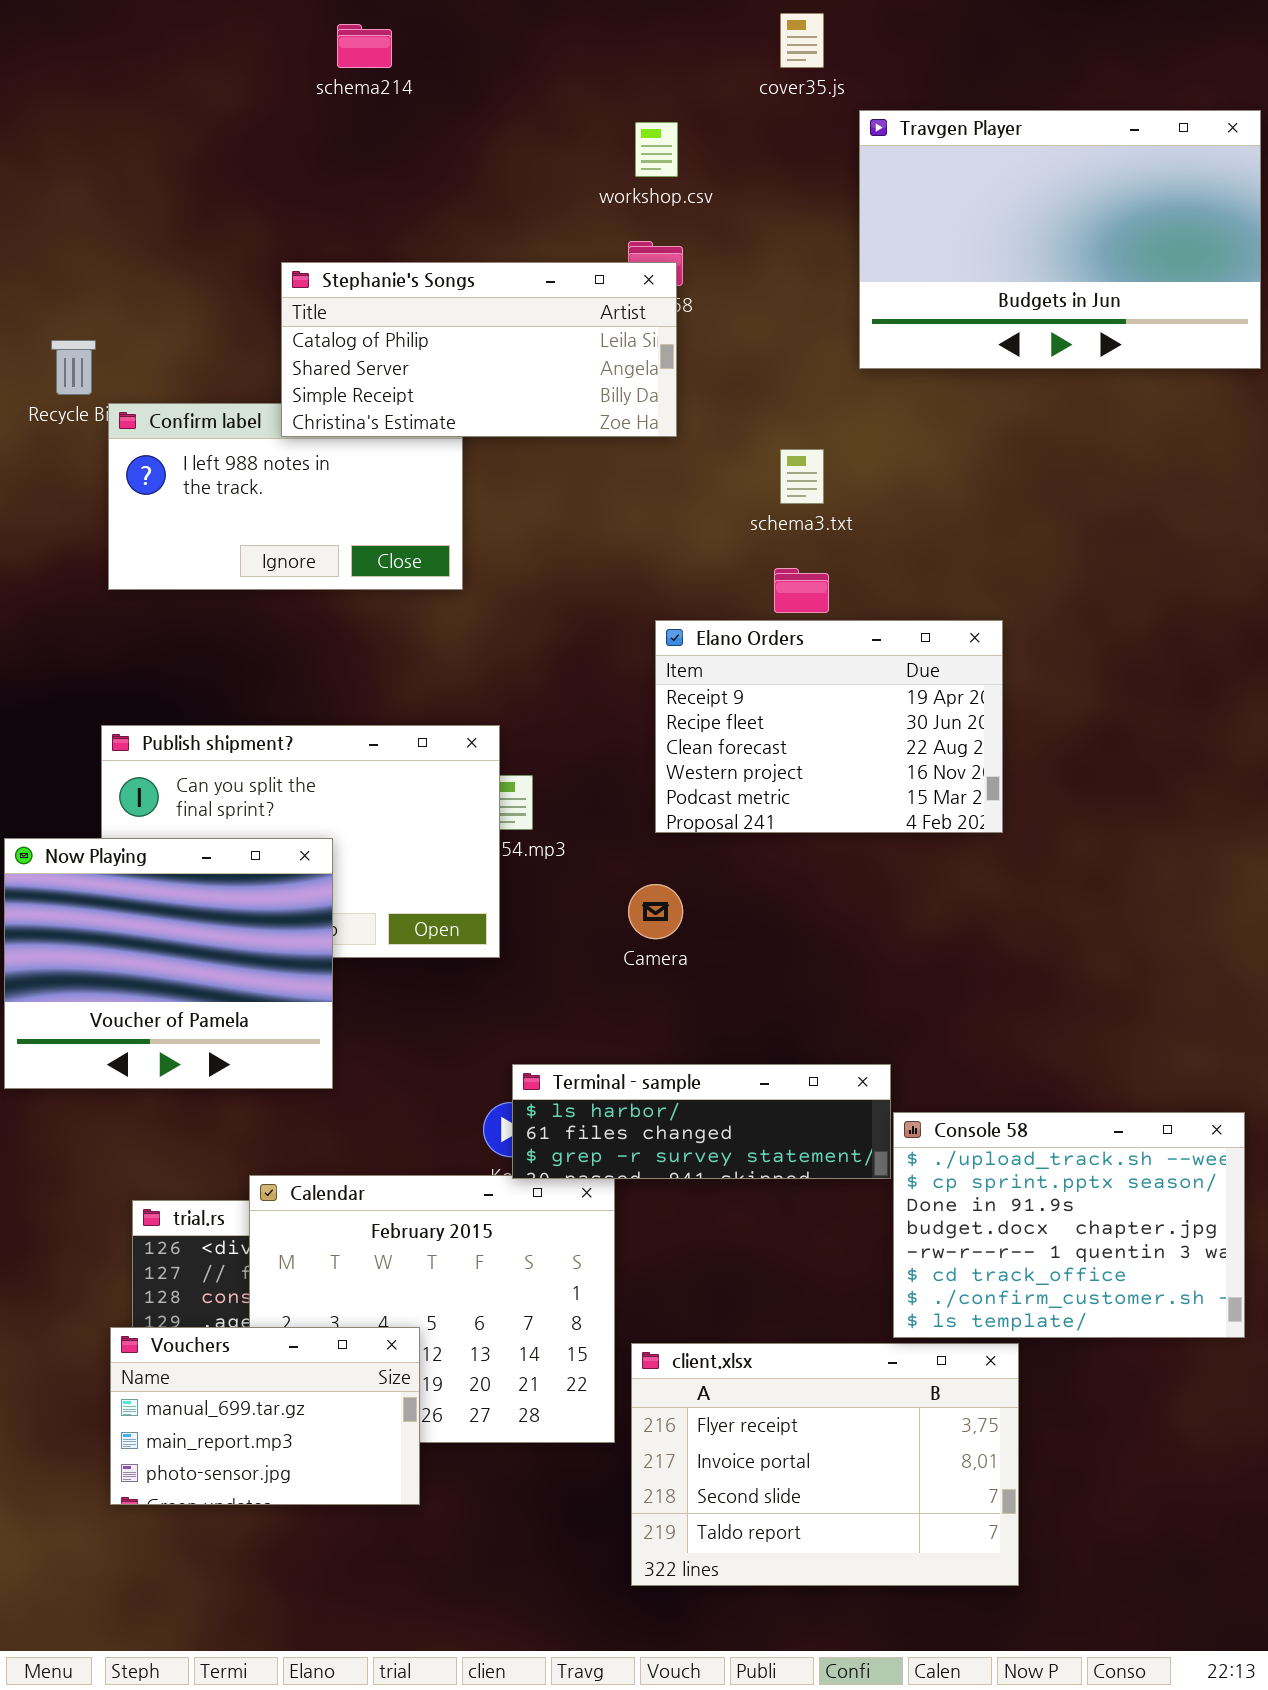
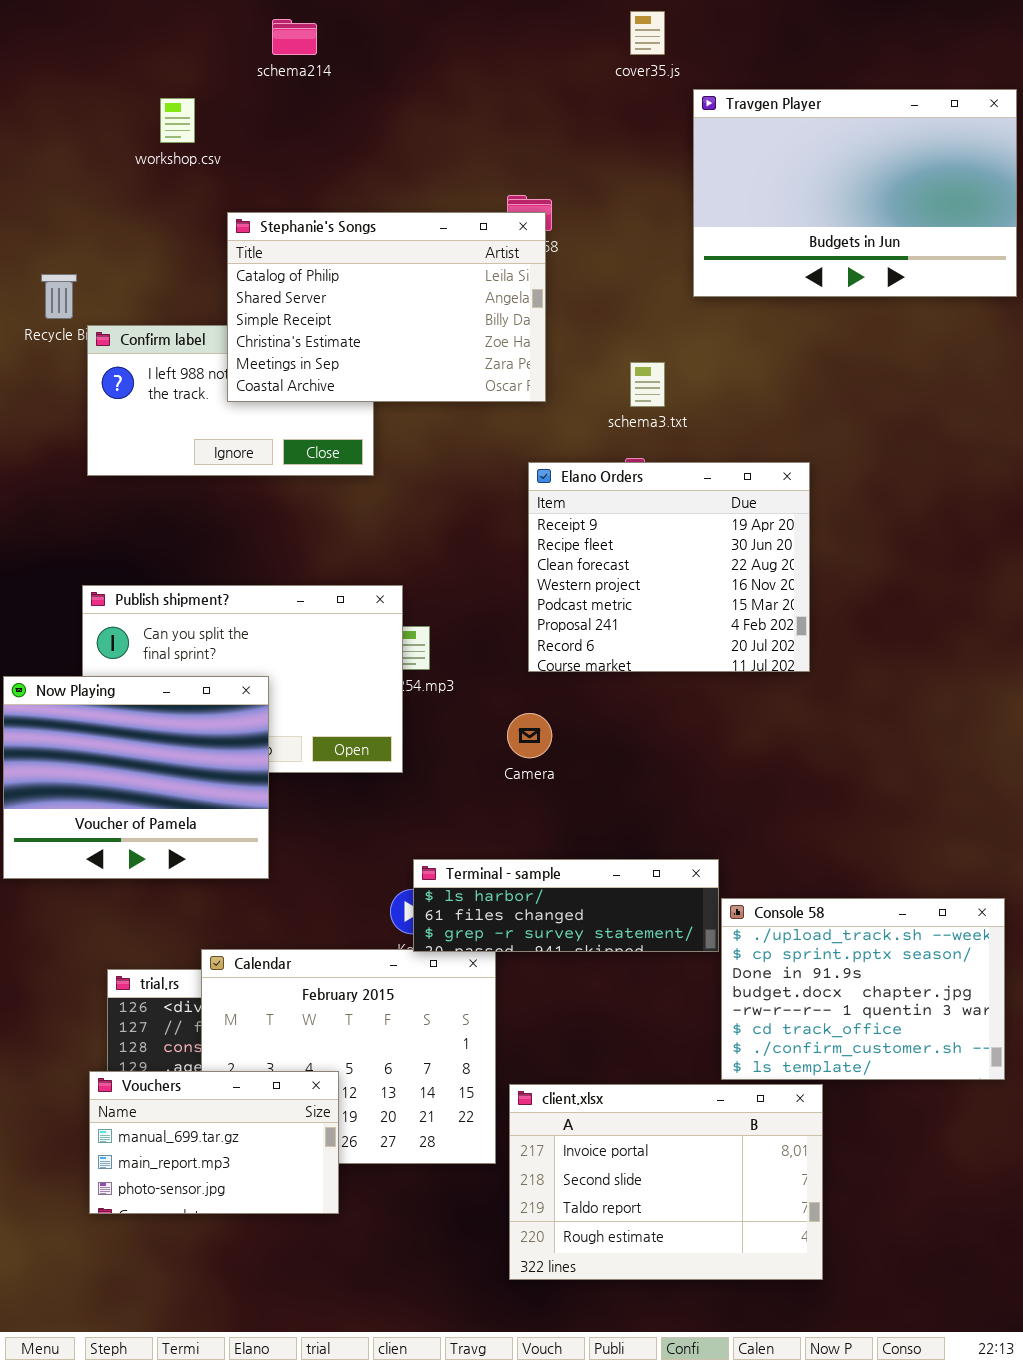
workshop.csv: [635,122,678,177] -> [160,98,195,143], moved
Stephanie's Songs: [281,262,677,437] -> [227,212,546,402], resized
Elano Orders: [655,620,1003,833] -> [528,462,810,672], resized
client.xlsx: [631,1343,1019,1586] -> [509,1084,823,1280], scrolled down 1 row

